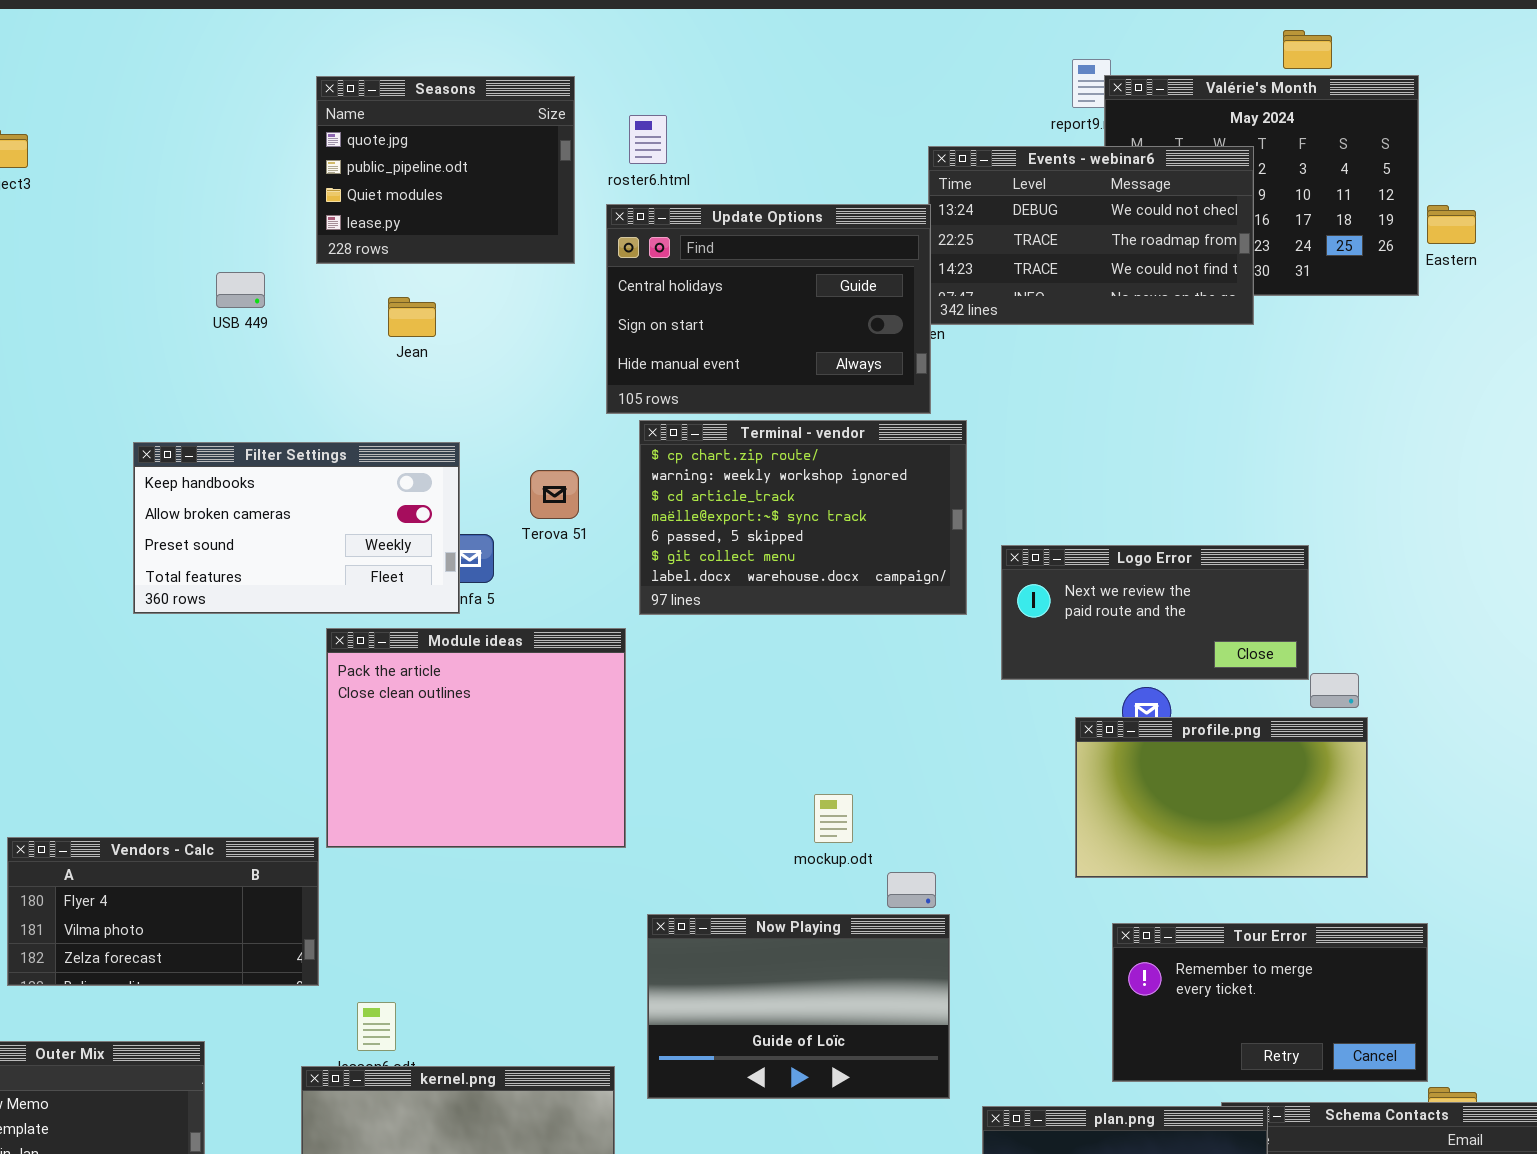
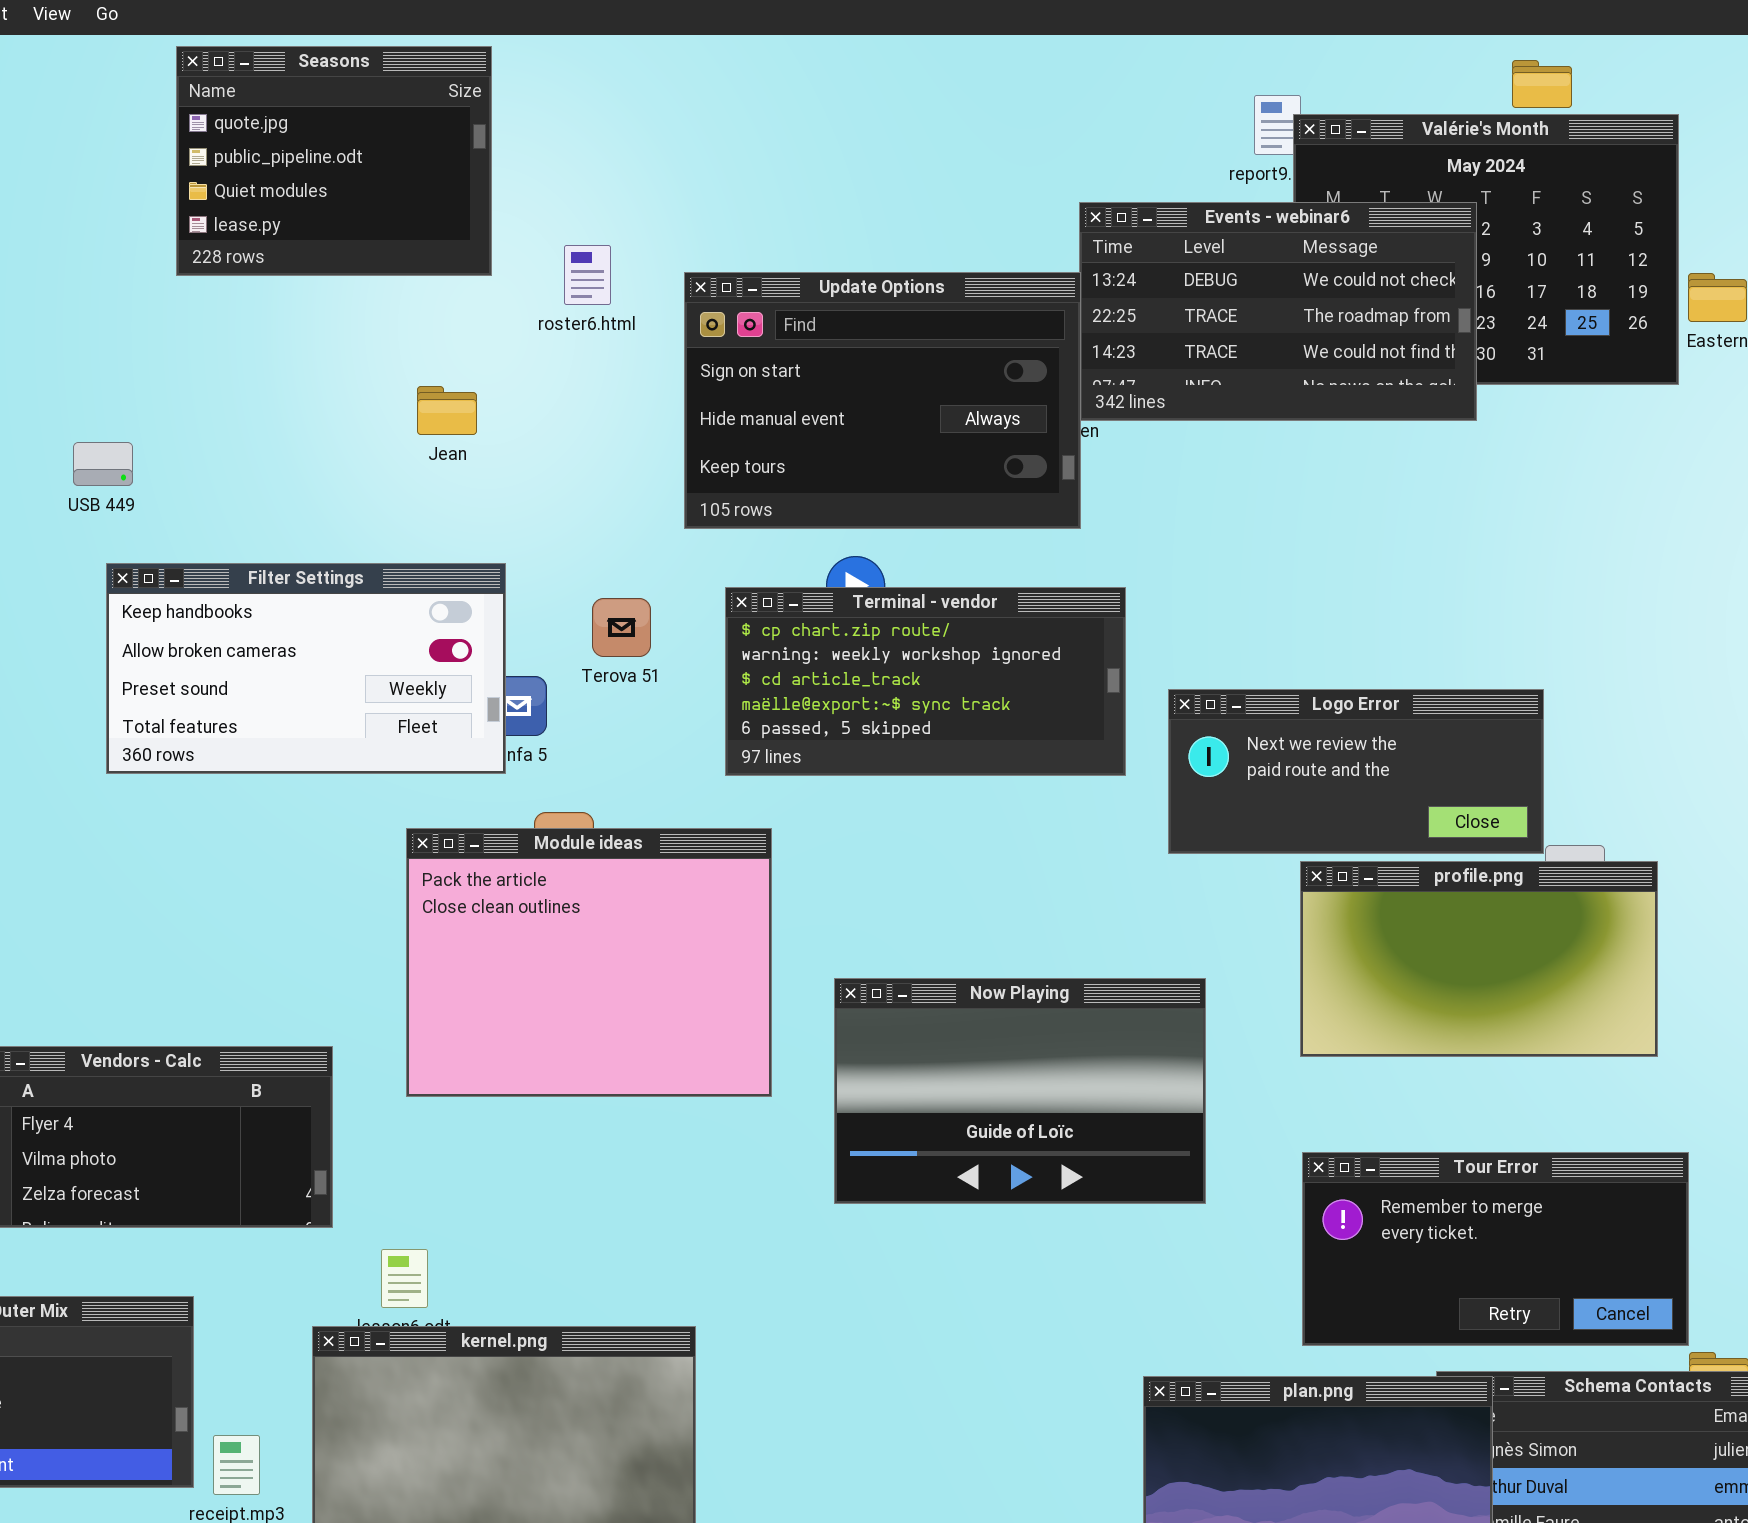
Seasons: [316,76,575,264] -> [176,46,492,276], moved
roster6.html: [629,115,667,164] -> [564,245,611,305], moved
Update Options: [606,204,931,414] -> [684,272,1081,529], scrolled down 1 row
USB 449: [216,272,265,308] -> [73,442,133,486], moved
Terminal - vendor: [639,420,967,615] -> [725,587,1126,776], resized
Module ideas: [326,628,626,848] -> [406,828,772,1097], moved
profile.png: [1075,717,1368,878] -> [1300,861,1658,1057], moved
Now Playing: [647,914,950,1099] -> [834,978,1206,1204], moved

